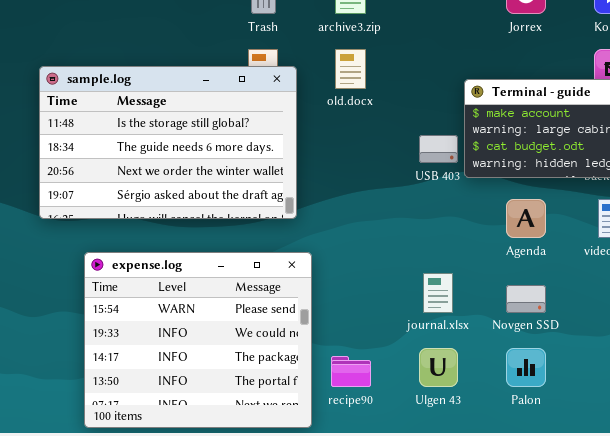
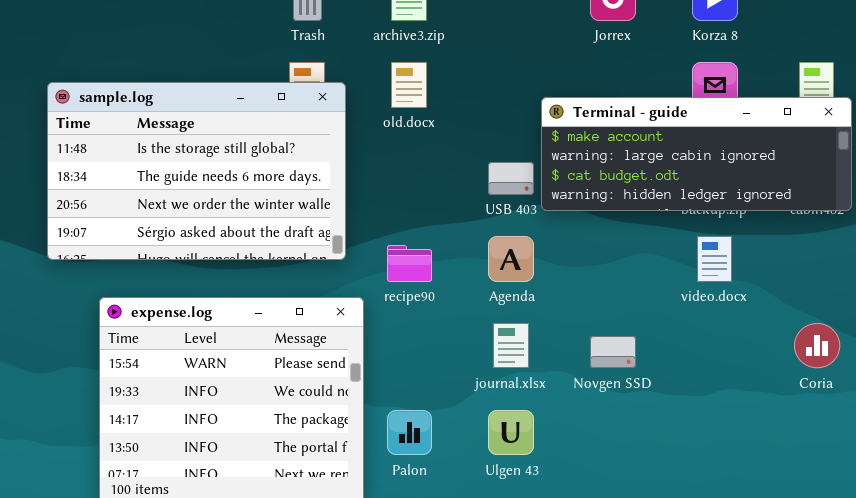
Agenda: [506,199,546,238] -> [488,236,534,282], moved
Palon: [506,348,546,387] -> [387,410,432,455], moved
recipe90: [331,356,371,387] -> [387,245,432,282], moved

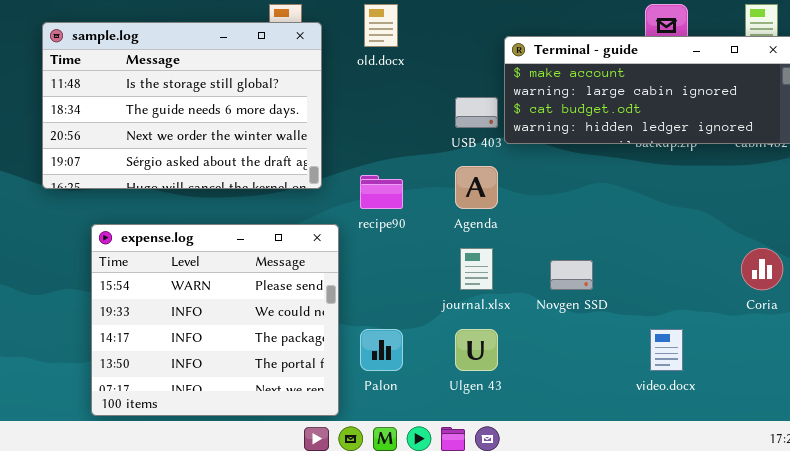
video.docx: [697,236,732,282] -> [650,329,683,371], moved

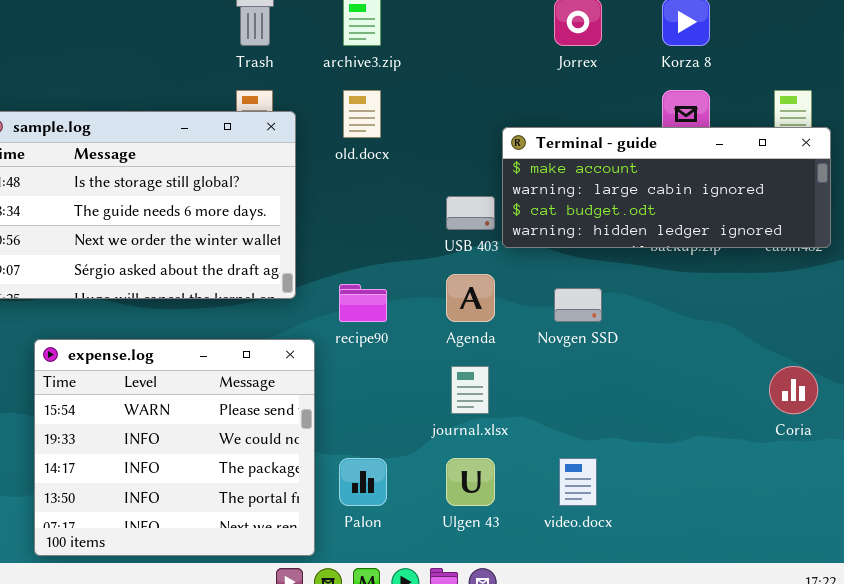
Novgen SSD: [550,260,593,290] -> [554,288,602,322], moved
video.docx: [650,329,683,371] -> [559,458,597,506], moved

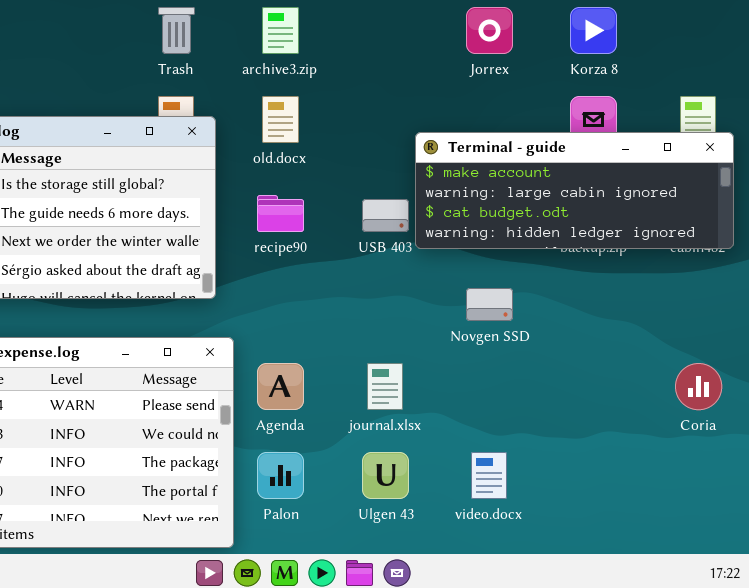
Agenda: [446,274,495,322] -> [257,363,304,410], moved
recipe90: [339,284,387,322] -> [257,195,304,232], moved

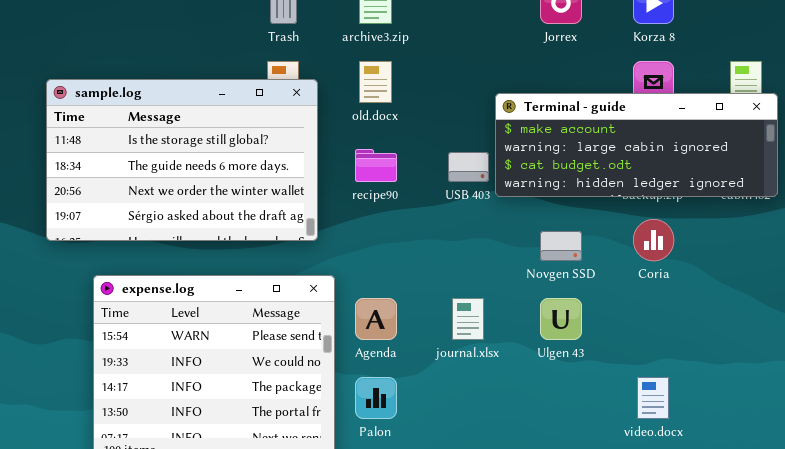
Coria: [675,363,722,410] -> [633,219,674,261], moved
Ulgen 43: [362,452,409,499] -> [540,298,582,340], moved
video.docx: [471,452,507,499] -> [637,377,669,419], moved

